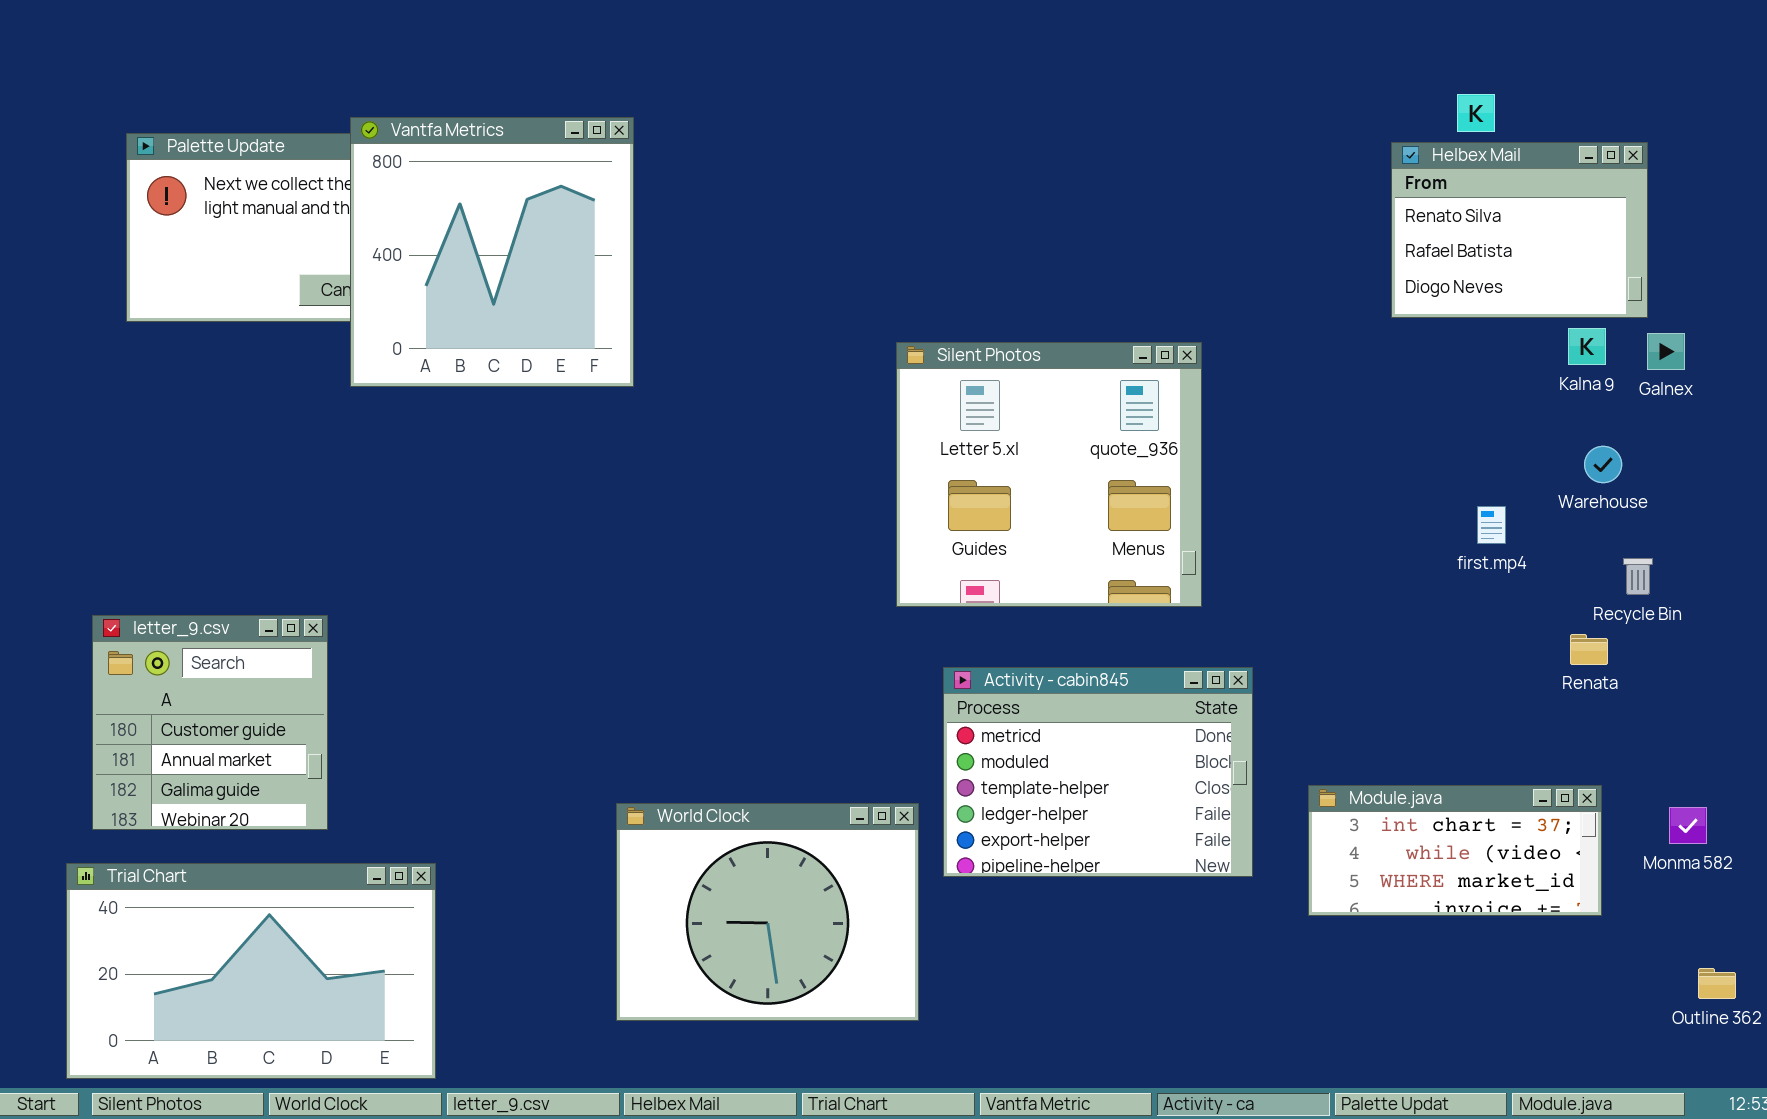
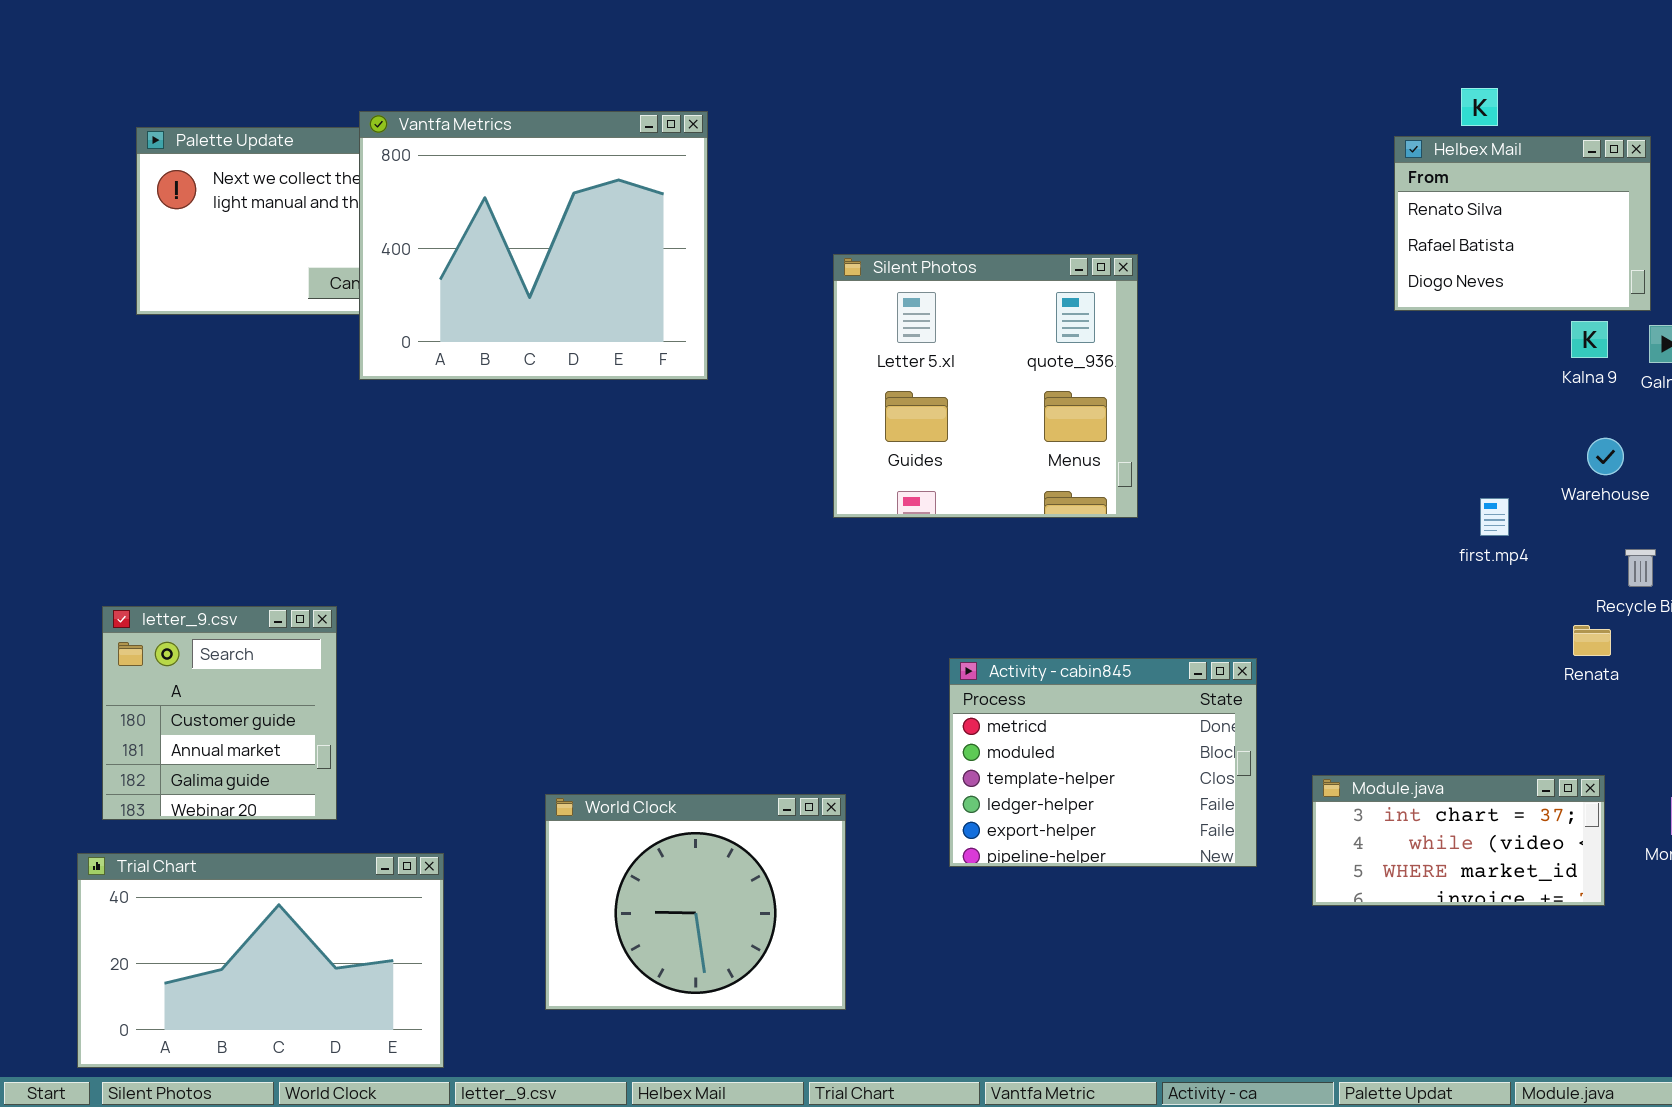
Vantfa Metrics: [350,117,634,387] -> [359,111,708,380], resized
Silent Photos: [896,342,1202,607] -> [833,254,1138,518], moved
World Clock: [616,803,919,1021] -> [545,794,846,1010], moved

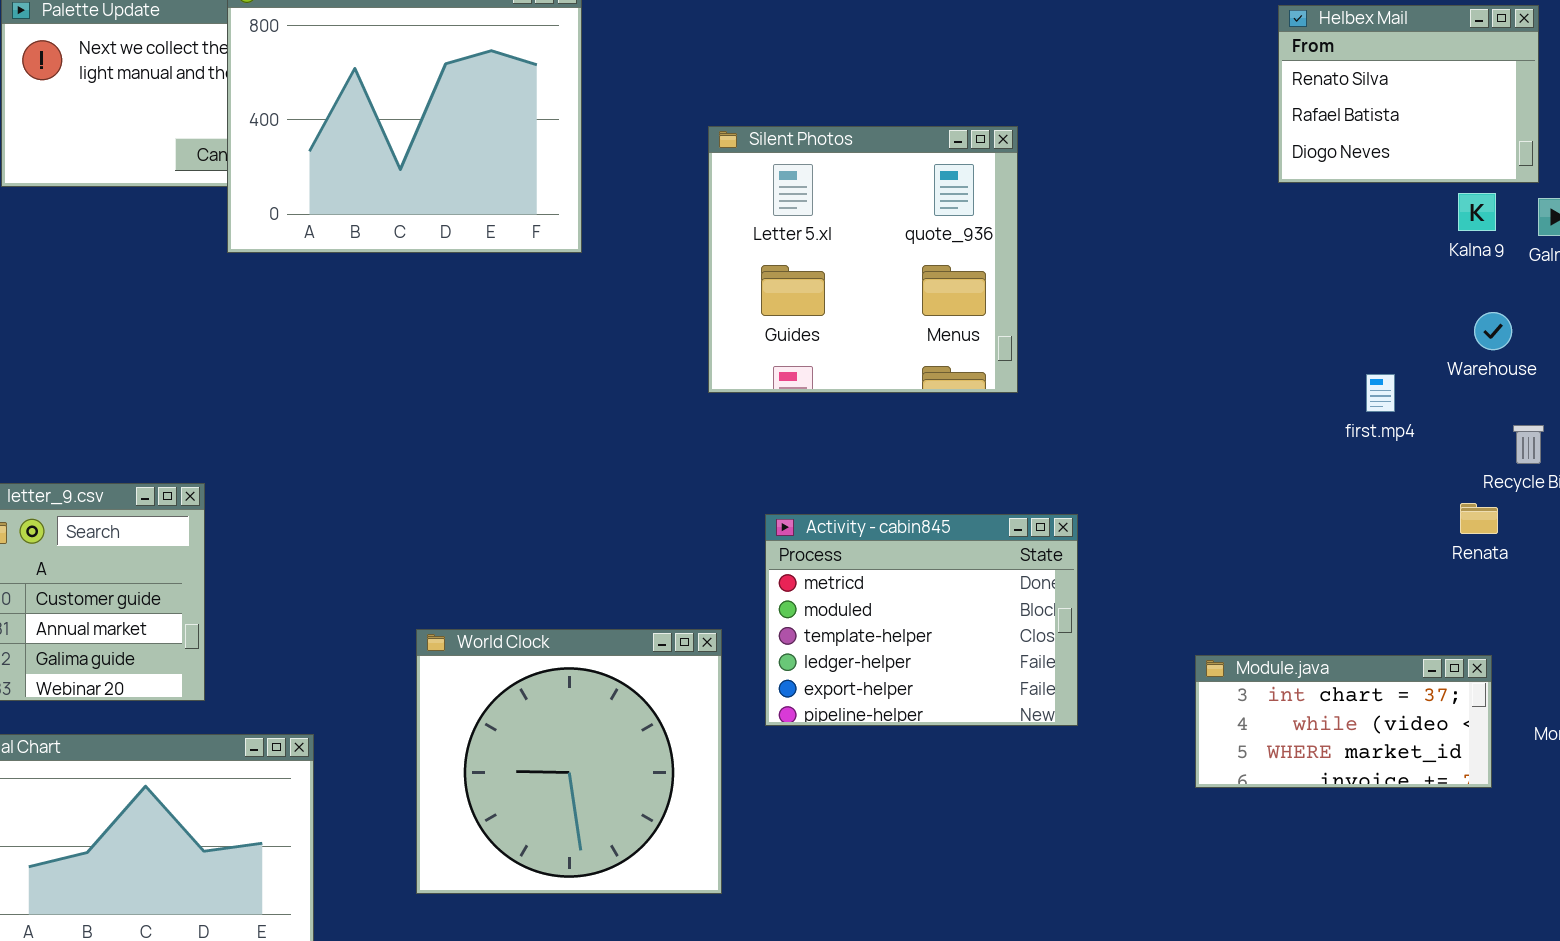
Activity - cabin845: [949,658,1257,867] -> [765,514,1078,726], moved
World Clock: [545,794,846,1010] -> [416,629,722,894], resized

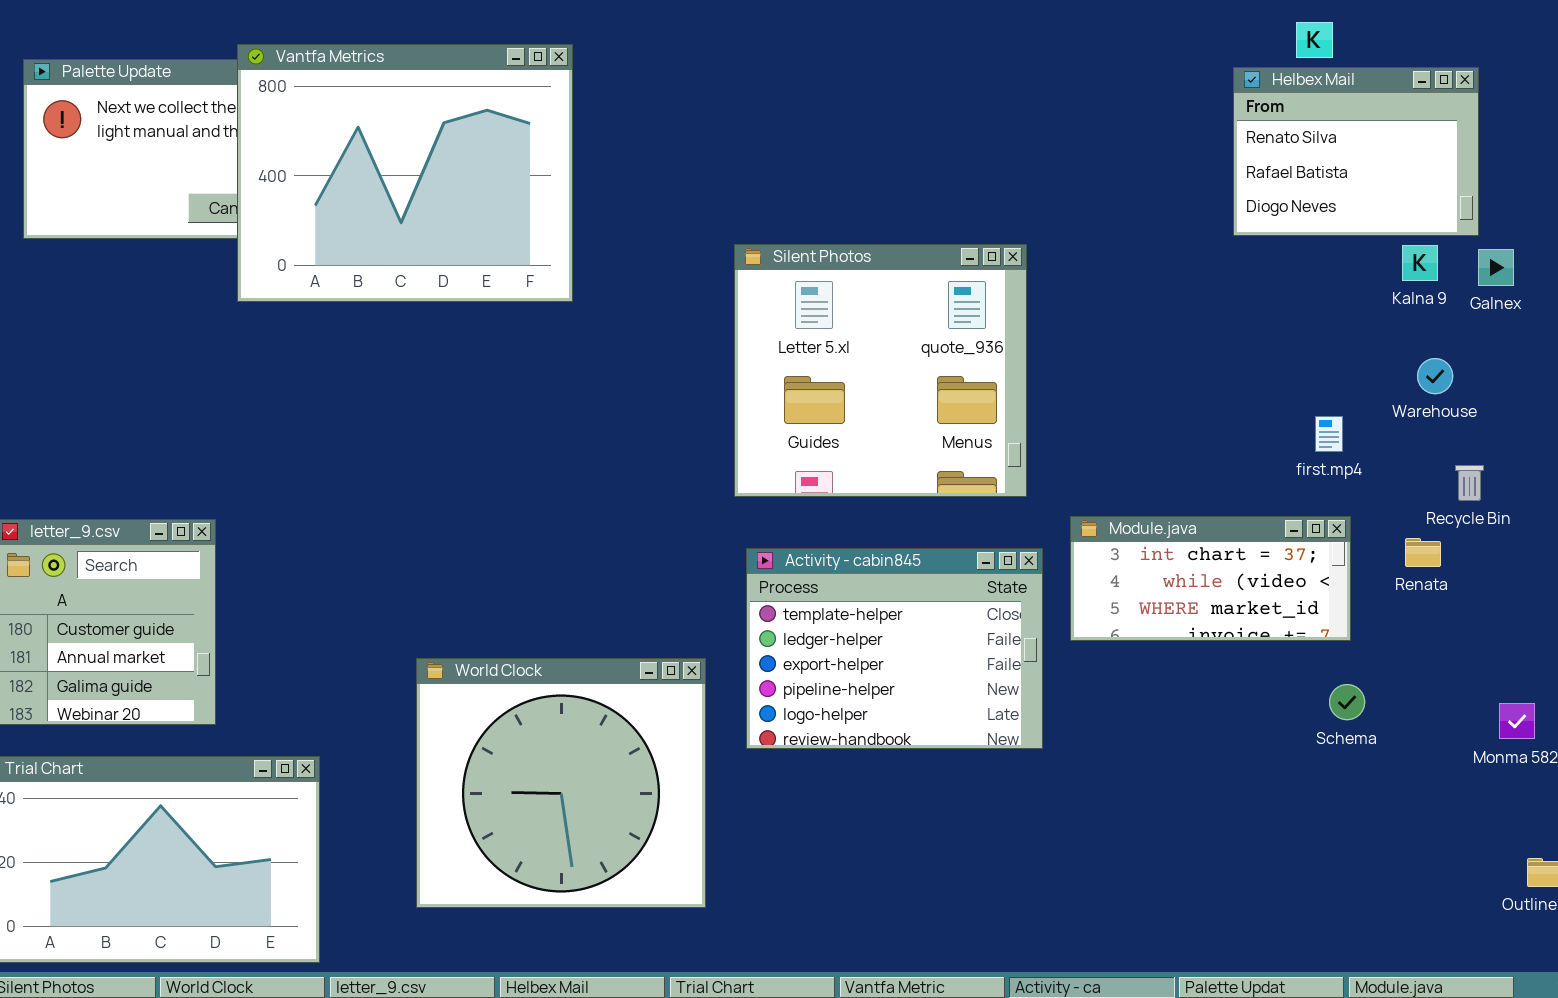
Silent Photos: [708,126,1018,393] -> [734,244,1027,497], moved
Activity - cabin845: [765,514,1078,726] -> [746,548,1043,749], scrolled down 2 rows
Module.java: [1195,655,1492,788] -> [1070,516,1351,641], moved

